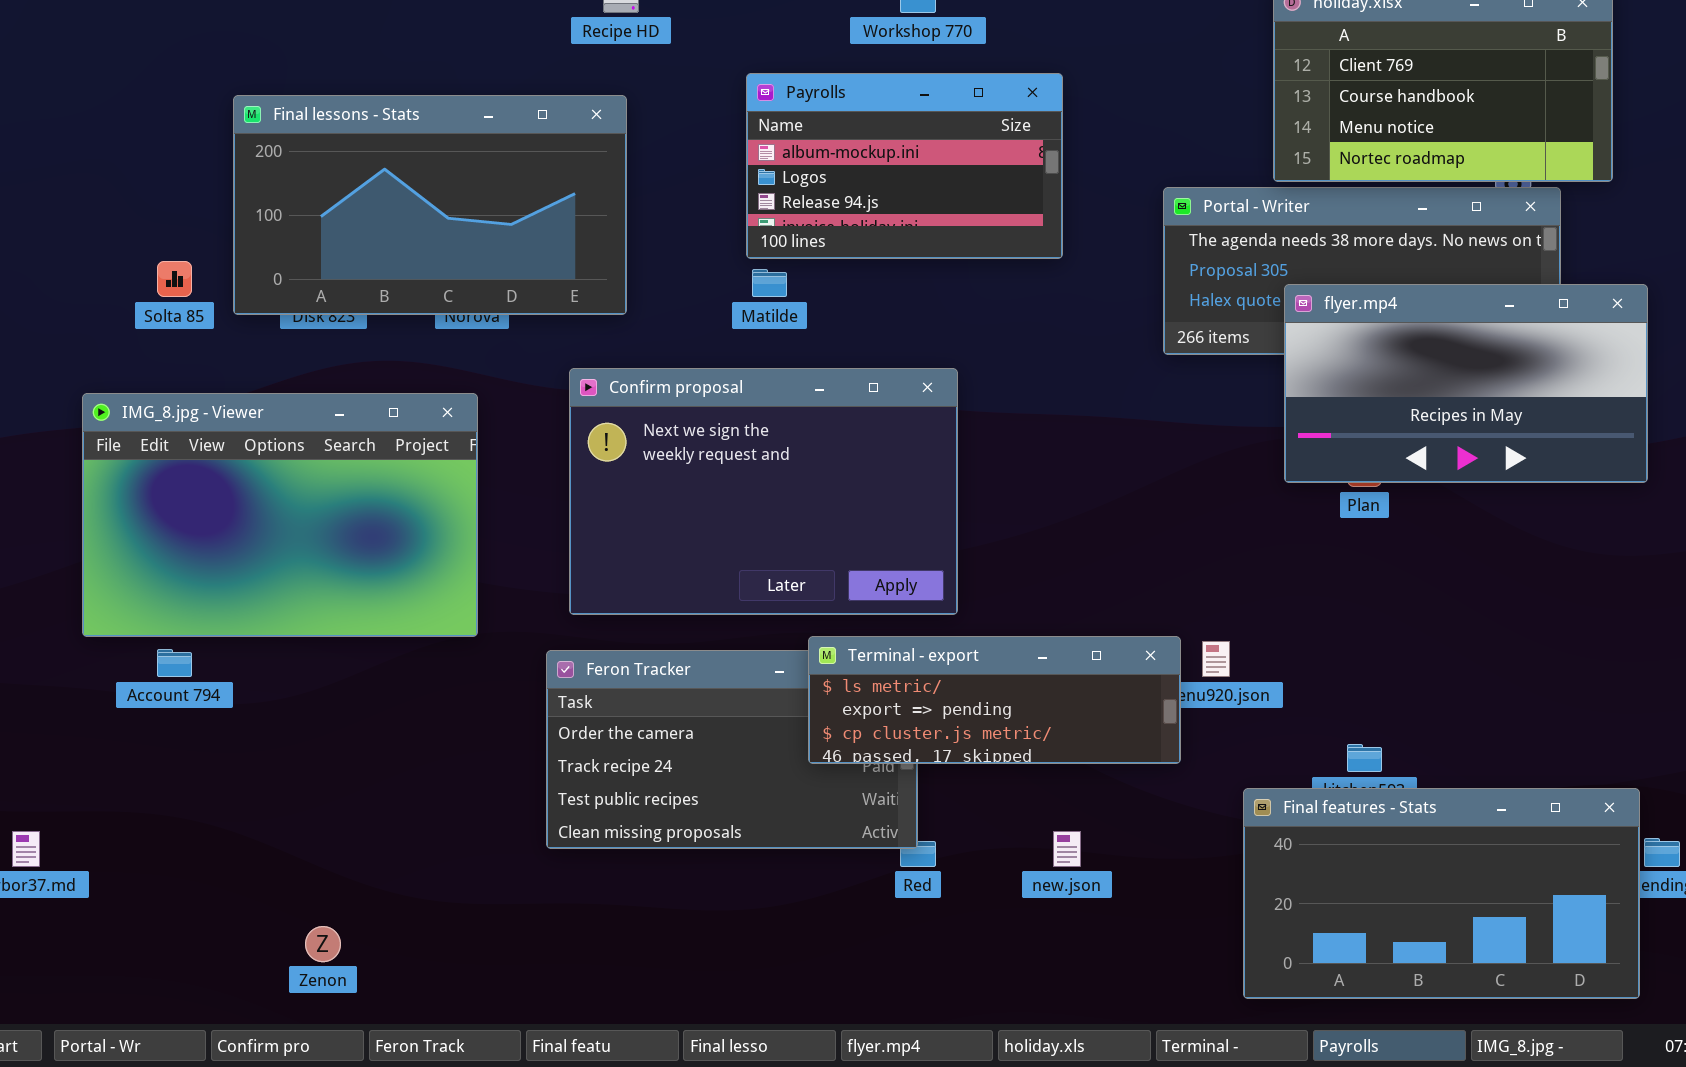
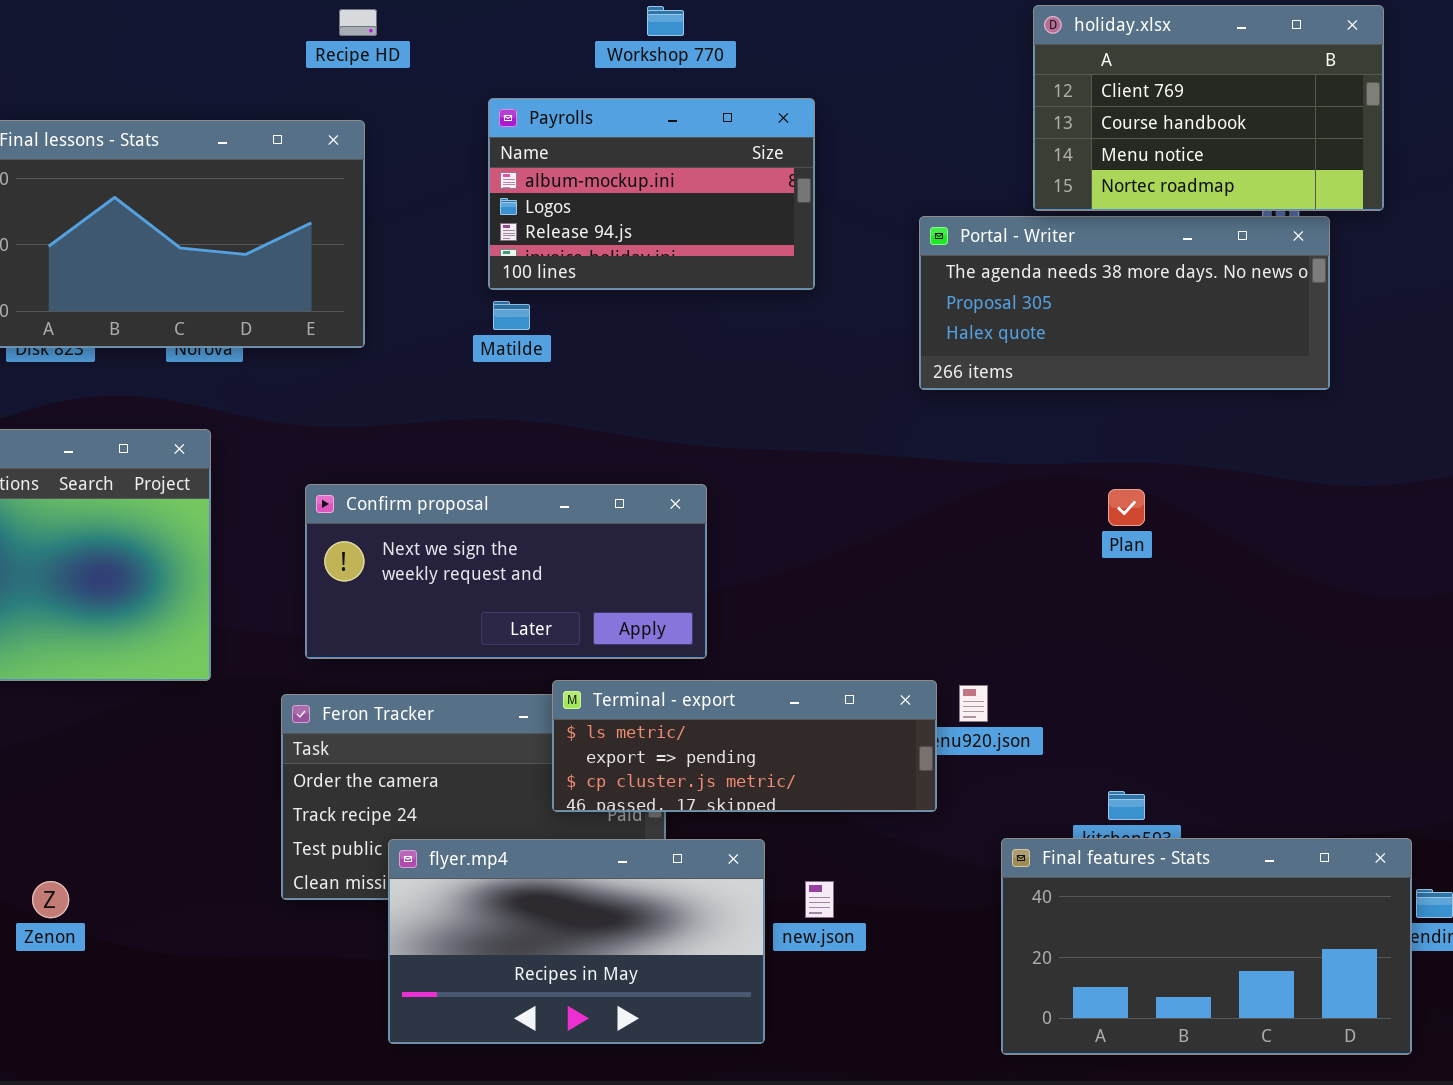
flyer.mp4: [1284,284,1648,483] -> [388,839,765,1044], moved
Confirm proposal: [569,368,958,615] -> [305,484,707,659], resized
Zenon: [305,926,341,962] -> [32,881,69,918], moved

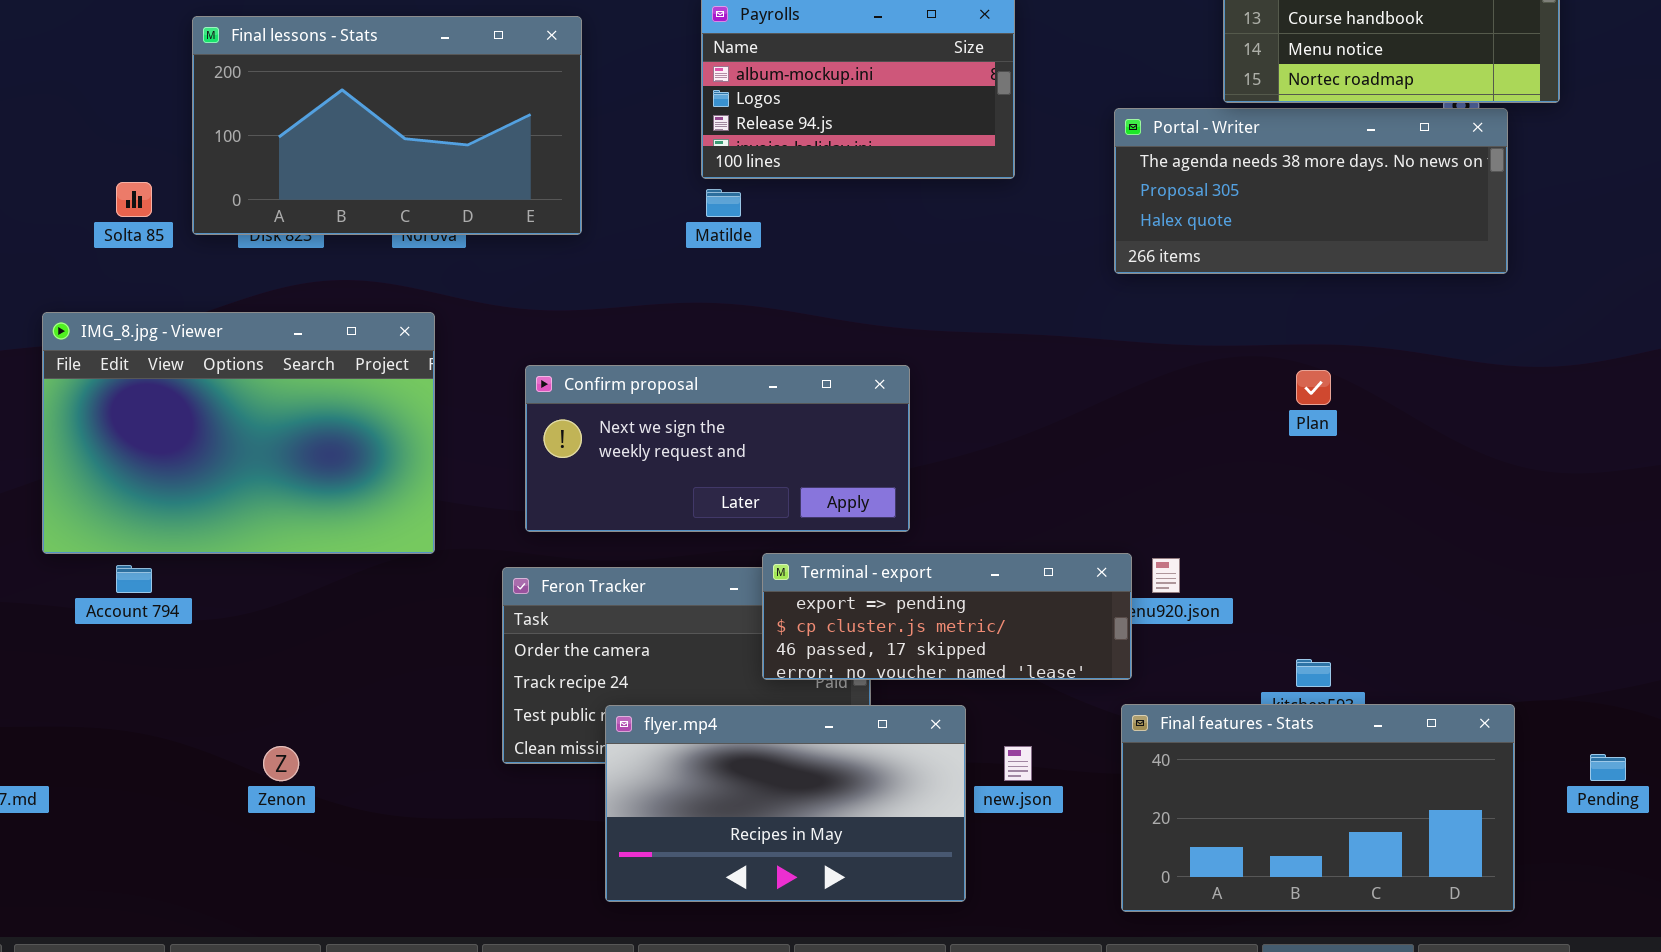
Terminal - export: [552,680,937,812] -> [762,553,1132,680], scrolled down 1 row
Final features - Stats: [1001,838,1412,1055] -> [1121,704,1515,912], moved

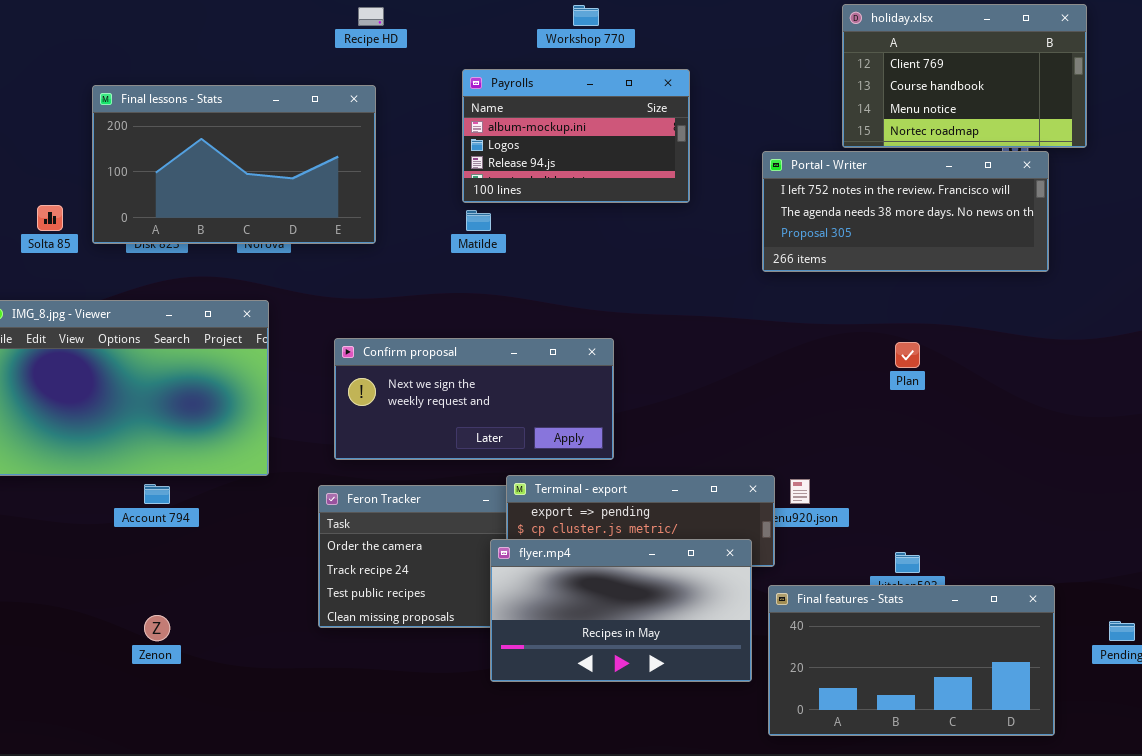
Portal - Writer: [1114,108,1508,274] -> [762,151,1049,272], scrolled up 1 row
Account 794: [116,565,152,593] -> [144,484,170,504], moved
flyer.mp4: [605,705,966,902] -> [490,539,752,682], moved

